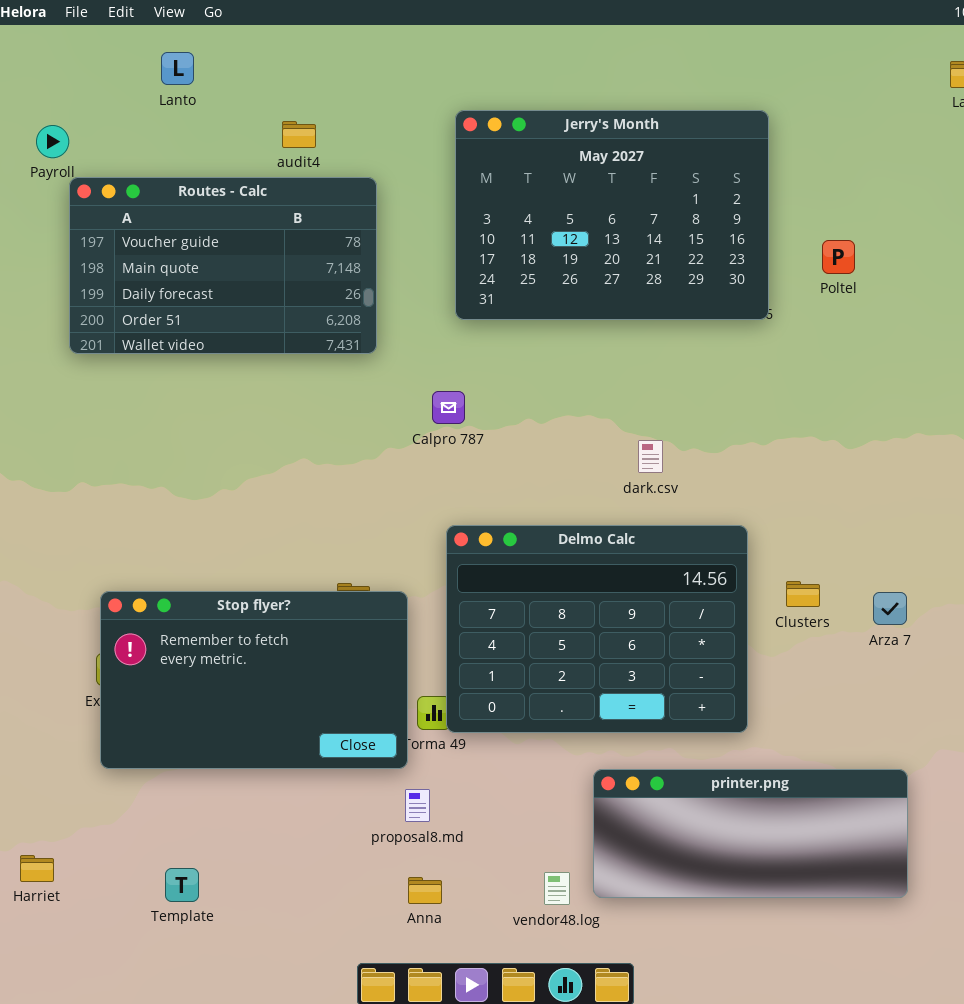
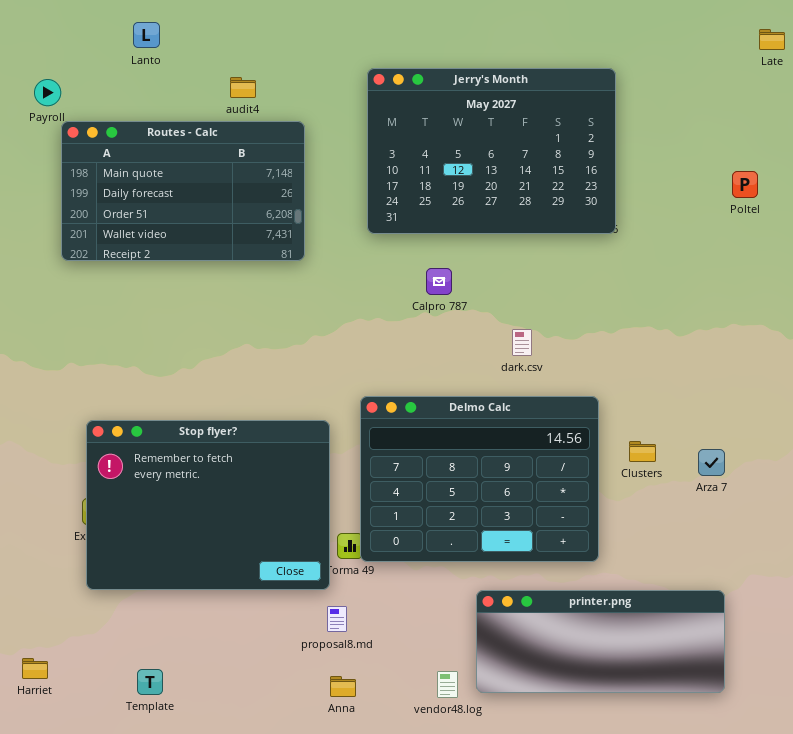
Routes - Calc: [69,177,377,354] -> [61,121,305,261], scrolled down 1 row
Poltel: [822,240,855,274] -> [732,171,758,198], moved
Calpro 787: [432,391,465,424] -> [426,268,452,295], moved
Stop flyer?: [100,591,408,769] -> [86,420,330,590], resized

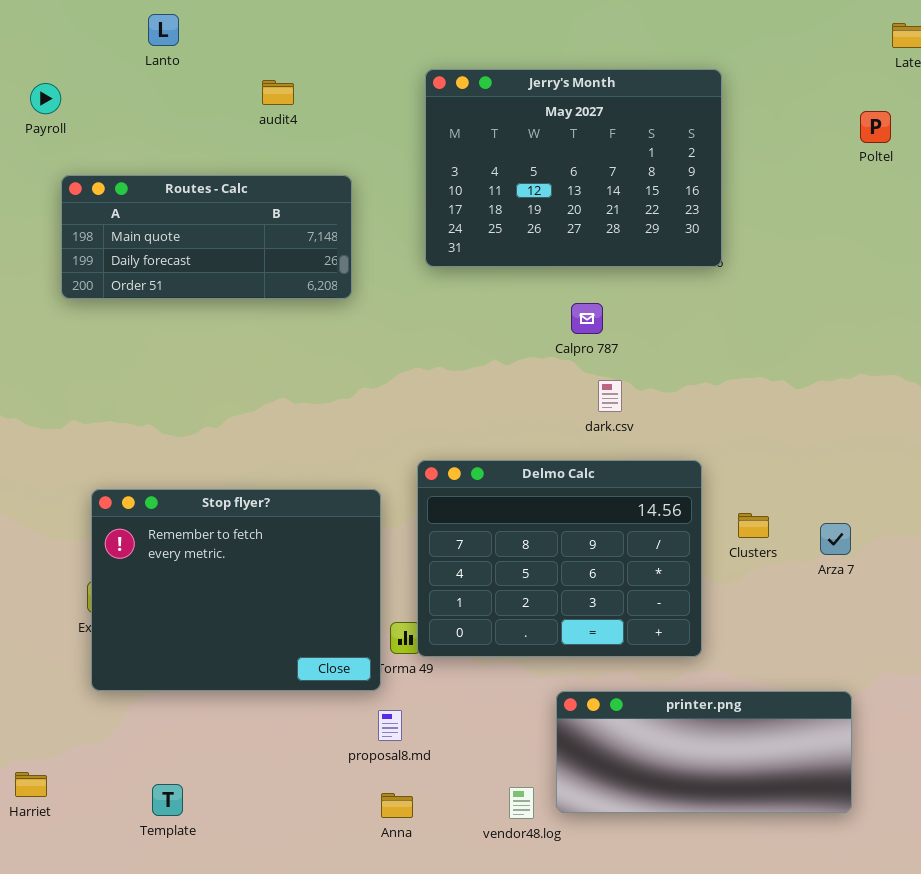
Routes - Calc: [61,121,305,261] -> [61,175,352,299], resized
Poltel: [732,171,758,198] -> [860,111,891,143], moved
Calpro 787: [426,268,452,295] -> [571,303,603,334], moved

